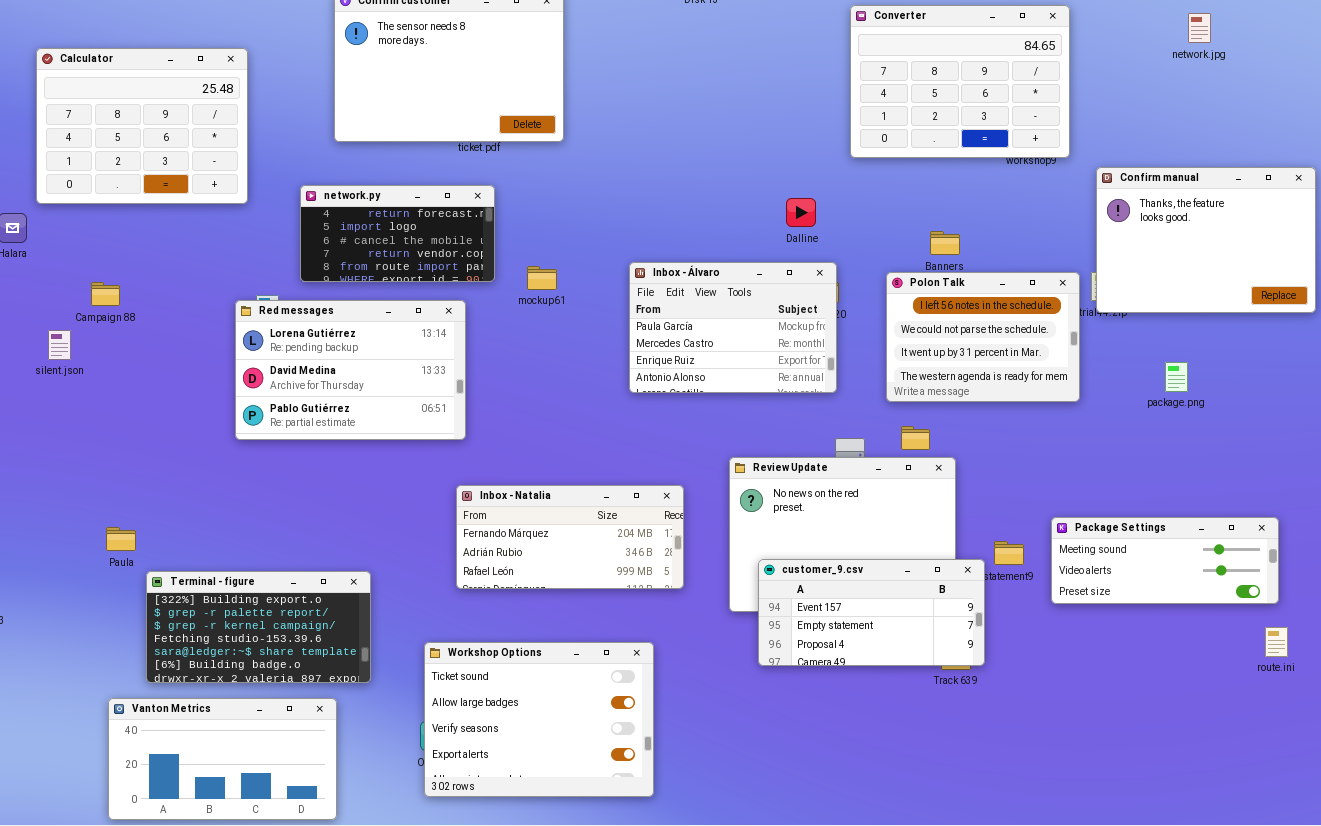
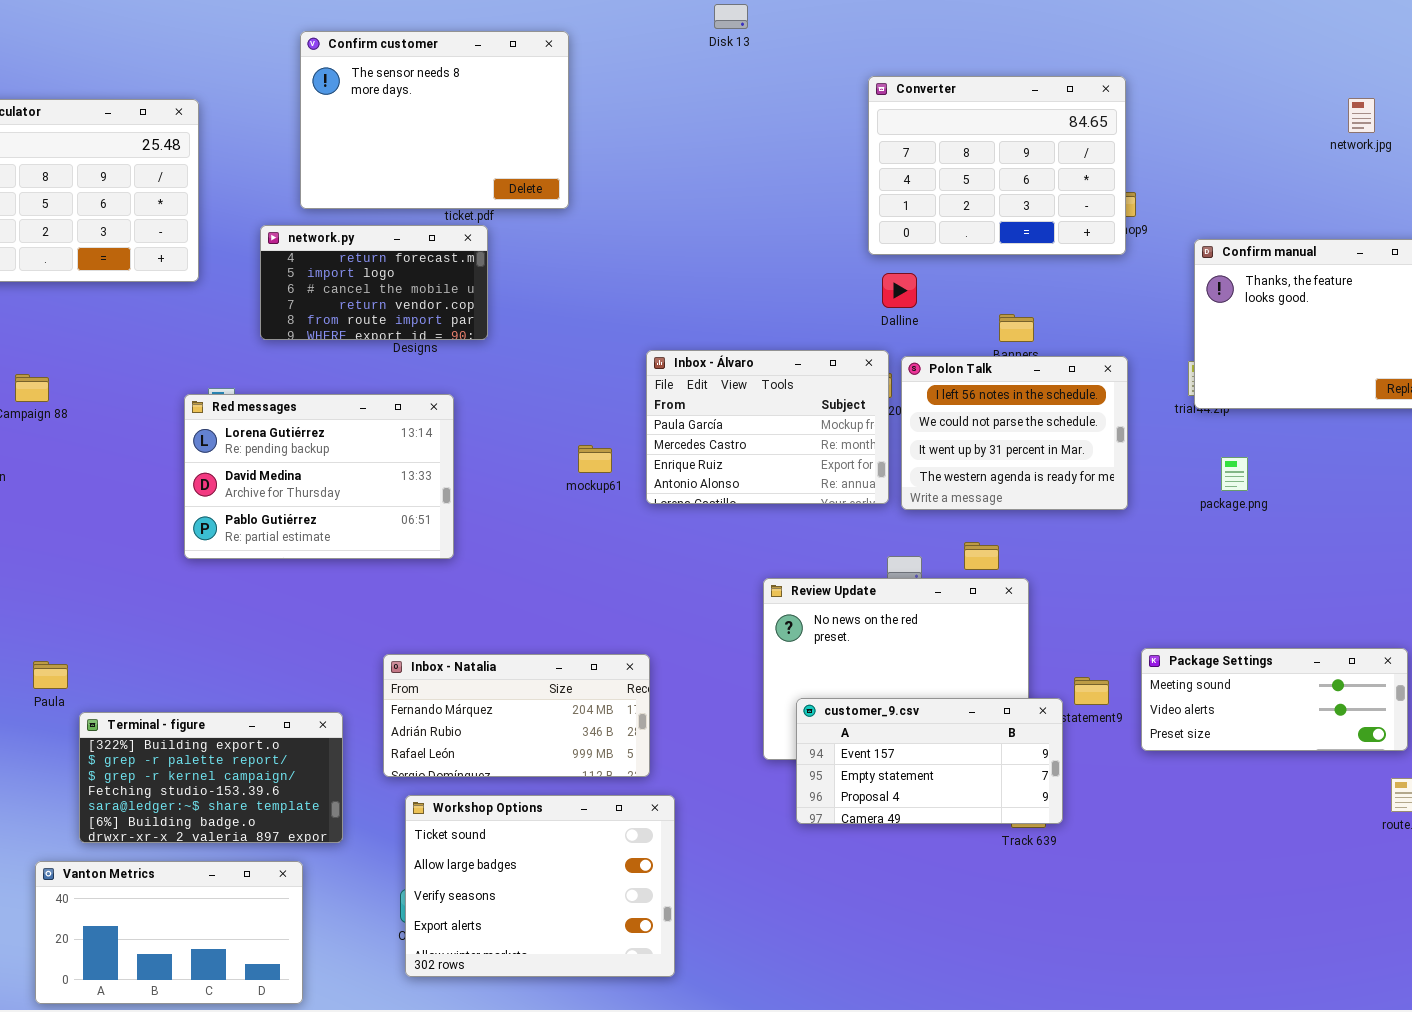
Converter: [850,5,1070,158] -> [868,76,1126,255], moved
network.jpg: [1188,13,1211,43] -> [1348,98,1375,133], moved
network.py: [300,185,495,282] -> [260,225,488,340], moved
Dalline: [786,198,816,227] -> [882,273,917,308], moved
mockup61: [527,266,557,290] -> [578,445,612,473], moved
Polon Talk: [886,272,1080,402] -> [901,356,1128,510], moved
package.png: [1165,362,1188,392] -> [1221,457,1248,491], moved
Inbox - Natalia: [456,485,684,589] -> [383,654,650,777], moved

